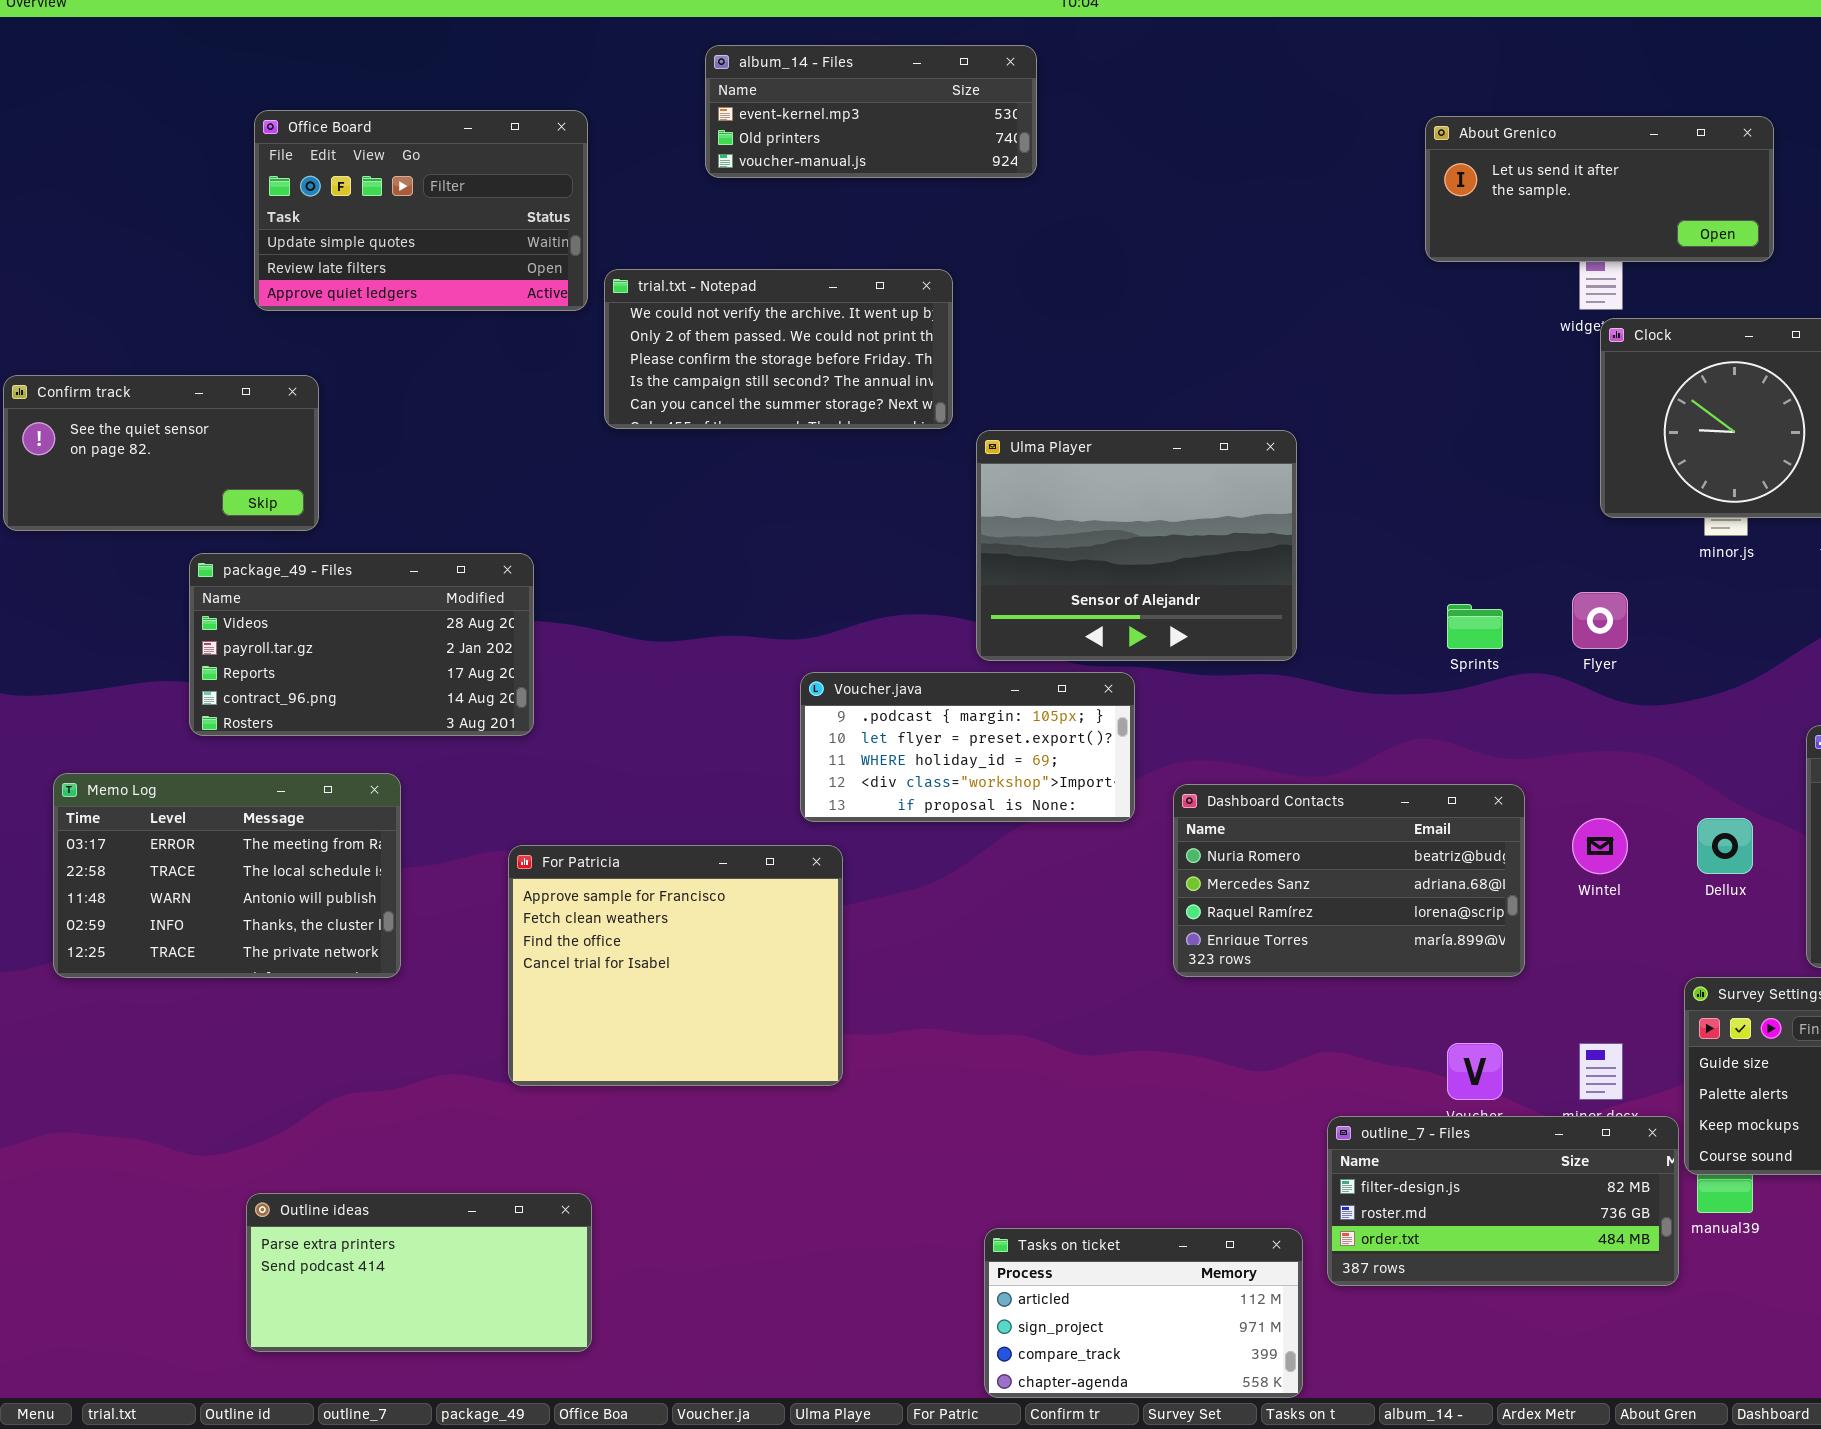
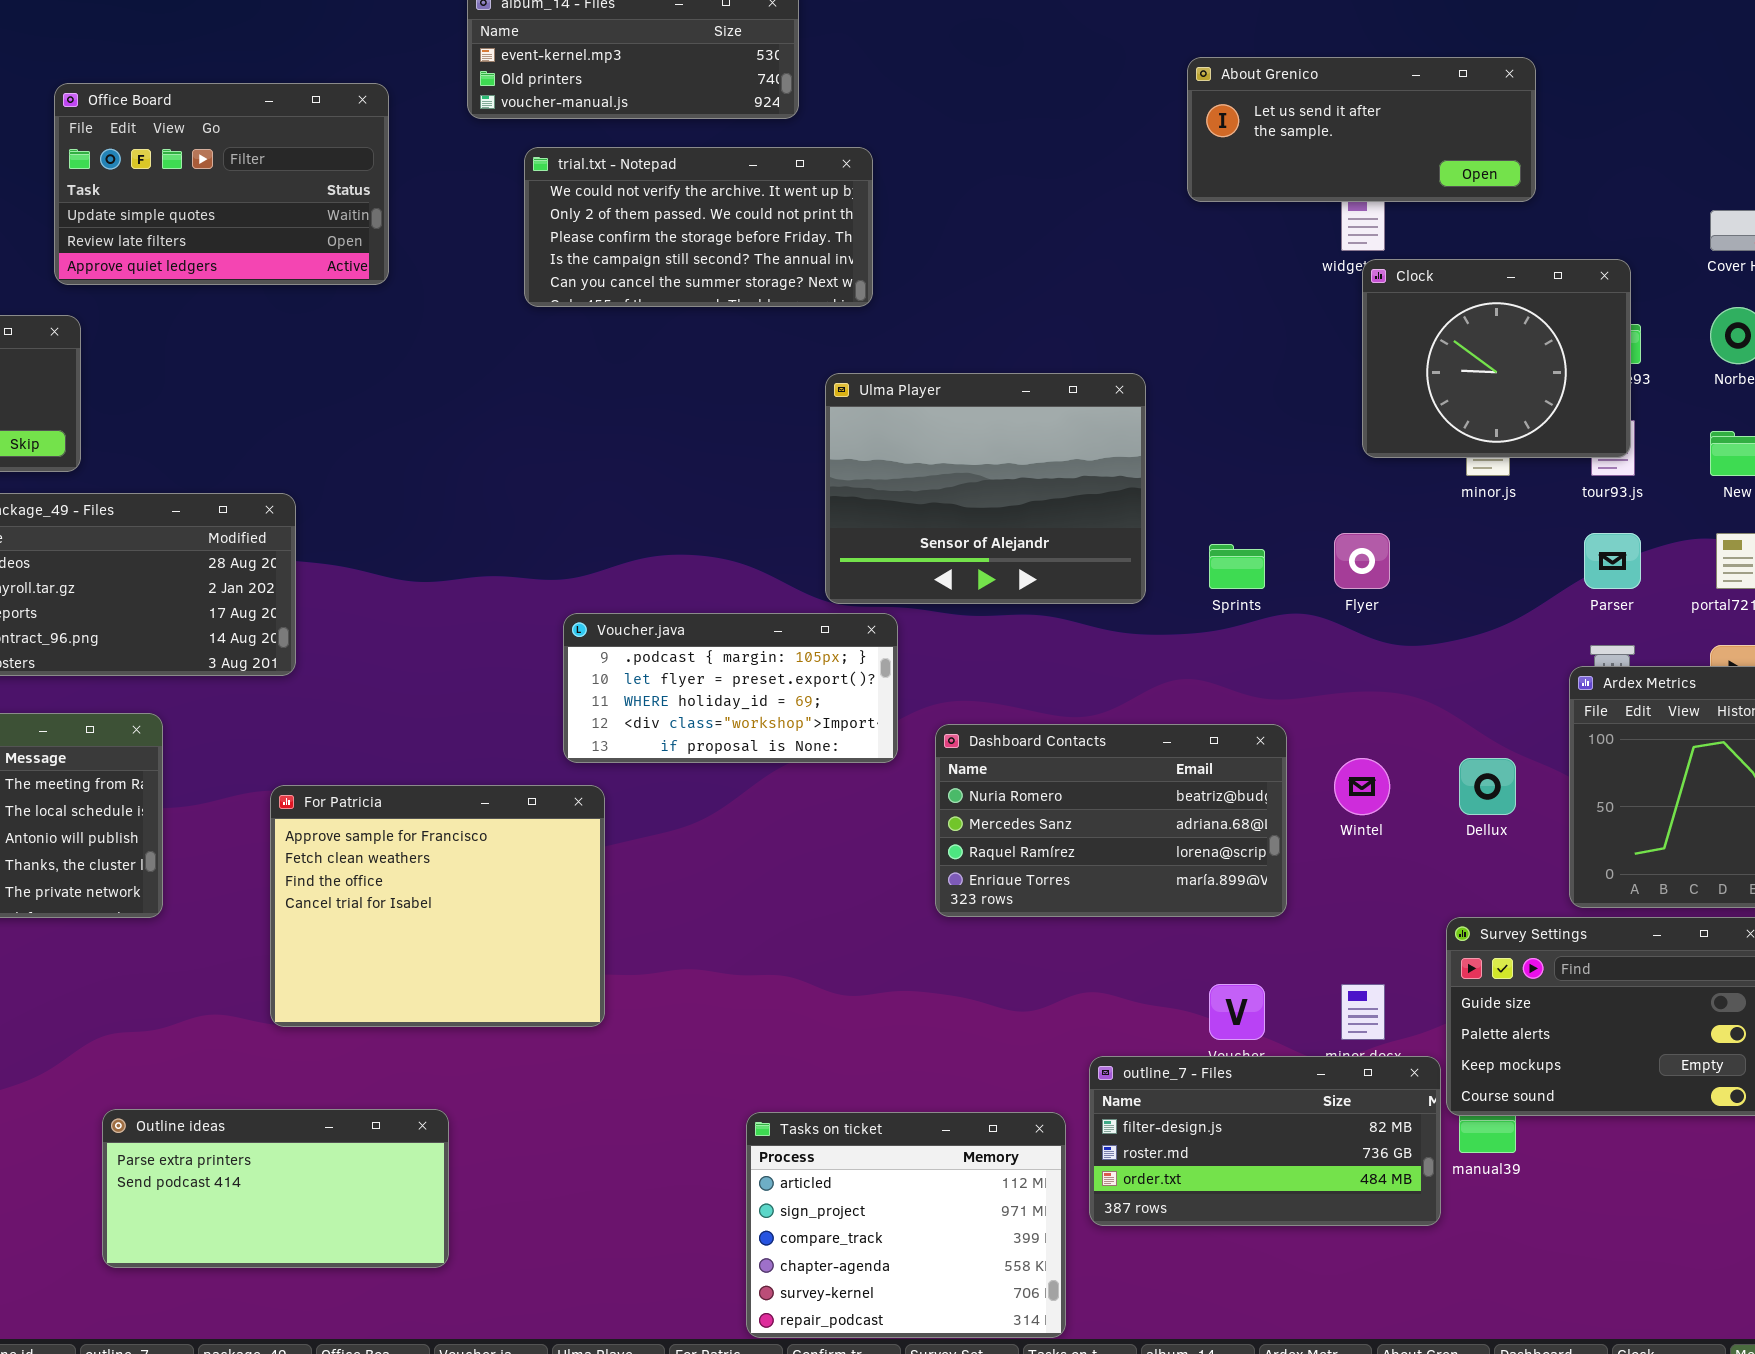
Office Board: [254,110,588,311] -> [54,83,389,285], moved
trial.txt - Notepad: [604,269,953,429] -> [524,147,873,307], moved
Ulma Player: [976,430,1297,661] -> [825,373,1146,604], moved
Outline ideas: [246,1193,592,1352] -> [102,1109,449,1268], moved
Tasks on ticket: [984,1228,1303,1398] -> [746,1112,1066,1338], resized

